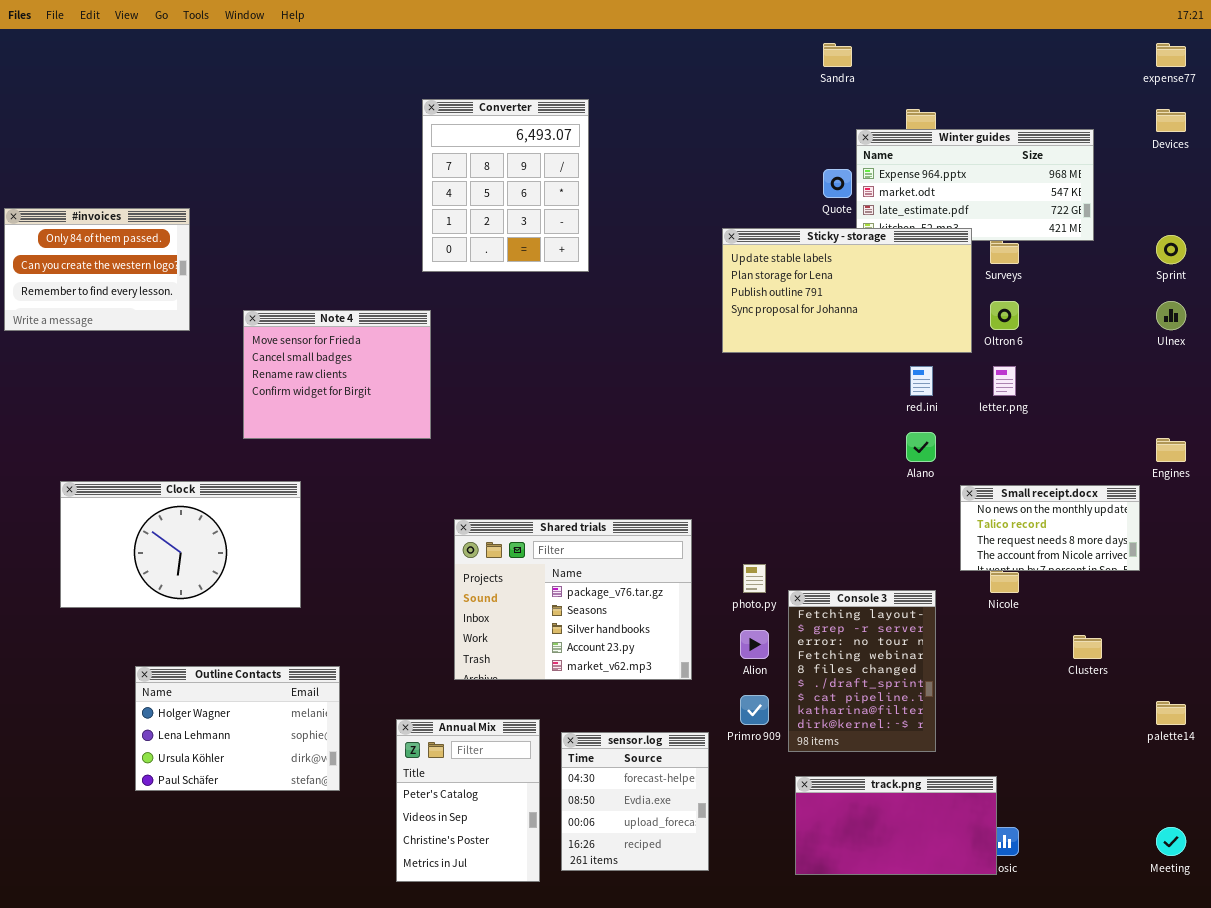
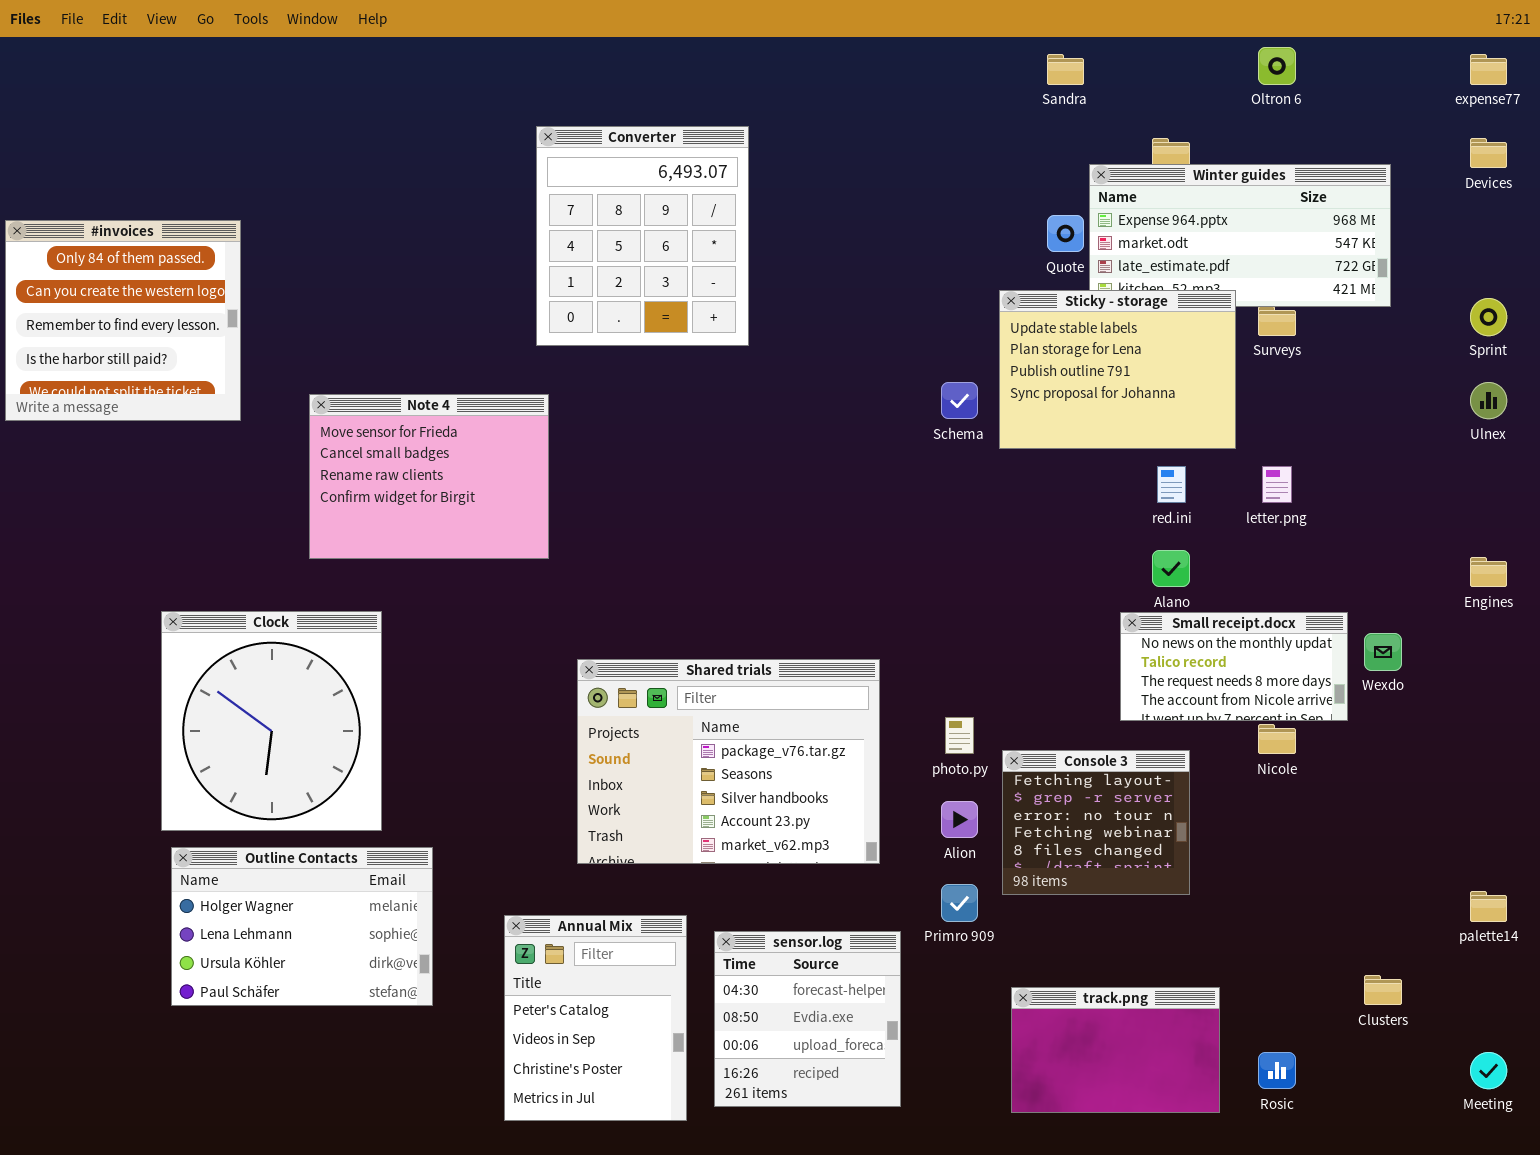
#invoices: [4,208,190,331] -> [5,220,241,421], resized
Sticky - storage: [722,228,972,353] -> [999,290,1236,449], resized
Oltron 6: [990,301,1019,330] -> [1258,47,1296,85], moved
Clock: [60,481,301,608] -> [161,611,382,831], resized
Small receipt.docx: [960,485,1140,571] -> [1120,612,1348,721], moved
Console 3: [788,590,936,752] -> [1002,750,1190,895], resized
Clusters: [1073,635,1102,659] -> [1364,975,1402,1005], moved
track.png: [795,776,997,875] -> [1011,987,1220,1113], resized

